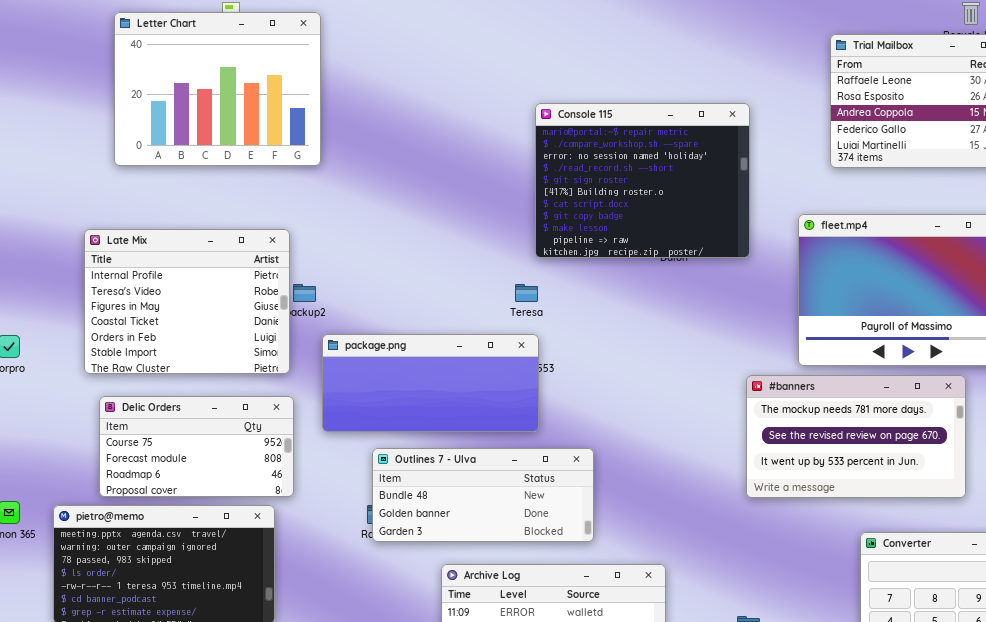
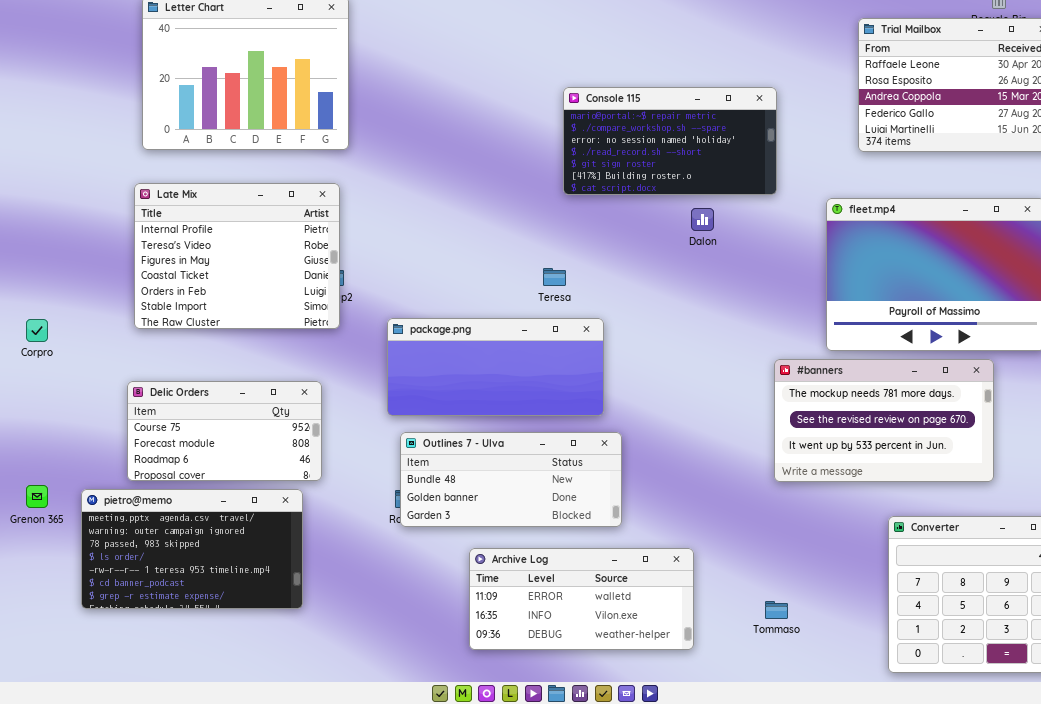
Console 115: [535,103,750,258] -> [563,87,777,195], resized
Late Mix: [84,229,290,374] -> [134,183,340,329], moved
package.png: [322,334,539,432] -> [387,318,604,416], moved

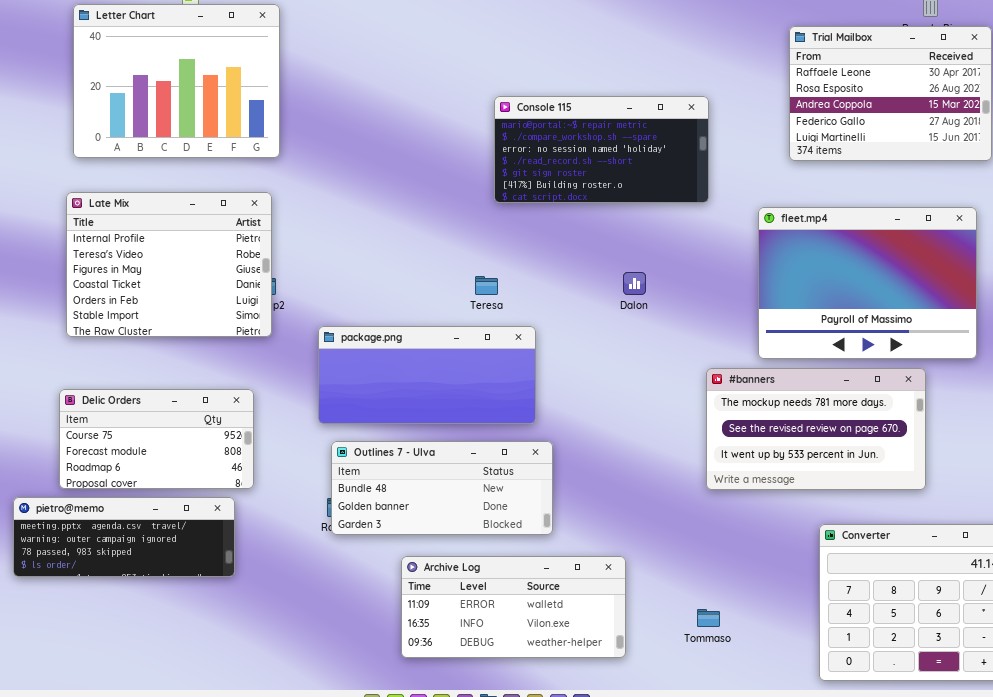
Dalon: [691,208,714,231] -> [623,272,646,295], moved
pietro@memo: [81,489,303,609] -> [13,497,235,577], resized

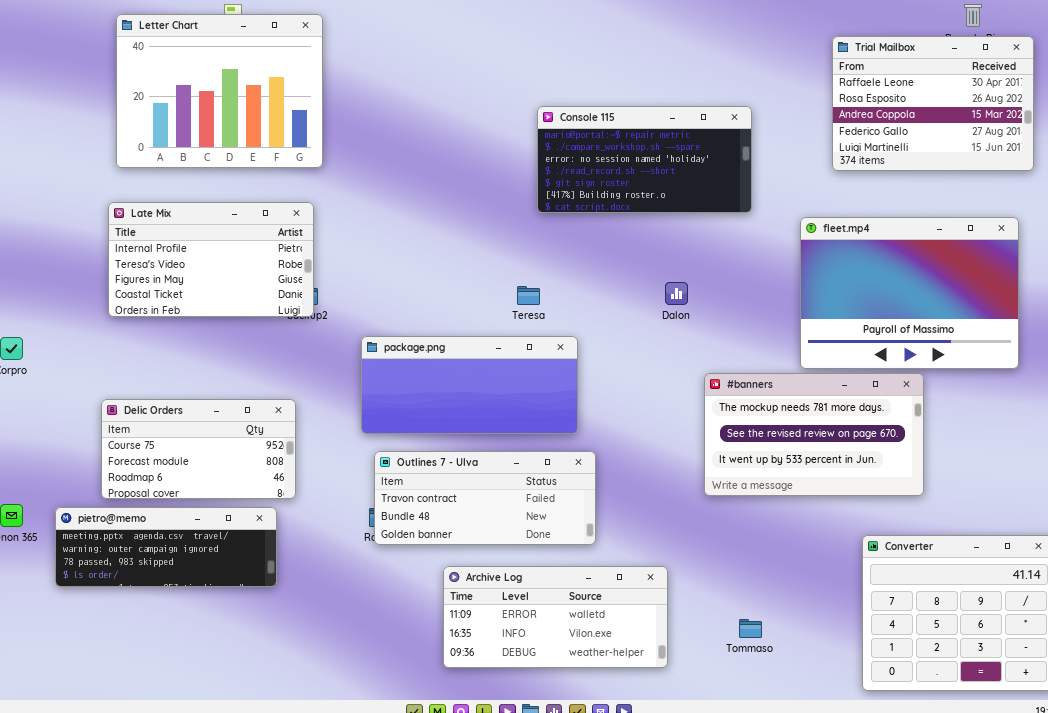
Late Mix: [66,192,272,337] -> [108,202,314,317], resized
#banners: [706,368,926,490] -> [704,373,924,496], moved
Outlines 7 - Ulva: [331,441,553,535] -> [374,451,596,545], scrolled up 1 row

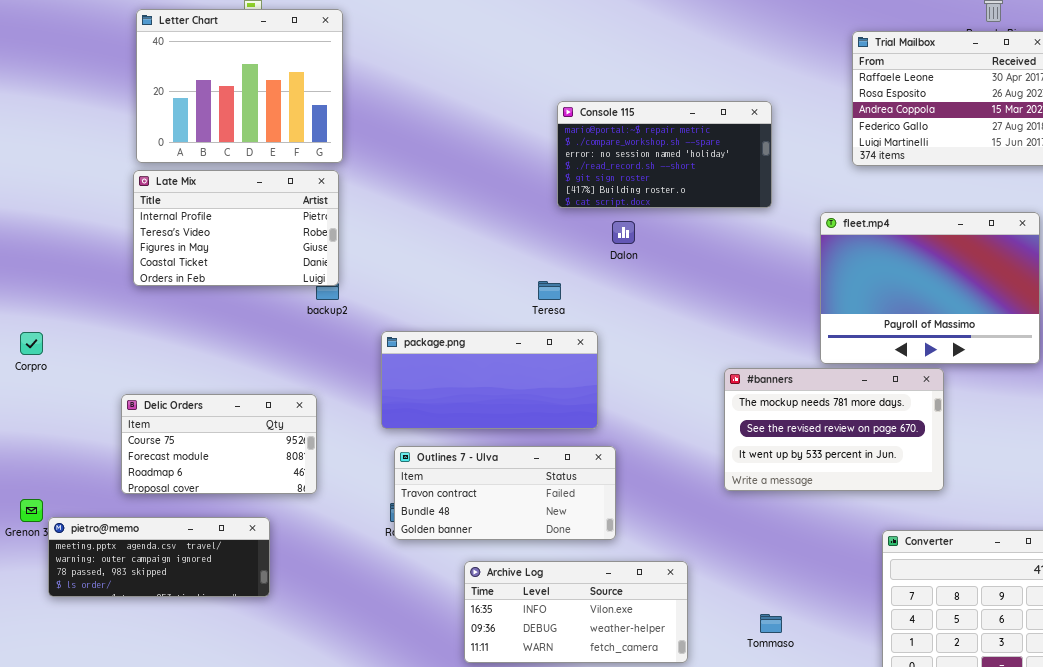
Late Mix: [108,202,314,317] -> [133,170,339,286], moved
Dalon: [665,282,688,305] -> [612,221,635,244], moved
pietro@memo: [55,507,277,587] -> [48,517,270,597], moved
Archive Log: [443,566,668,668] -> [464,561,688,663], scrolled down 1 row

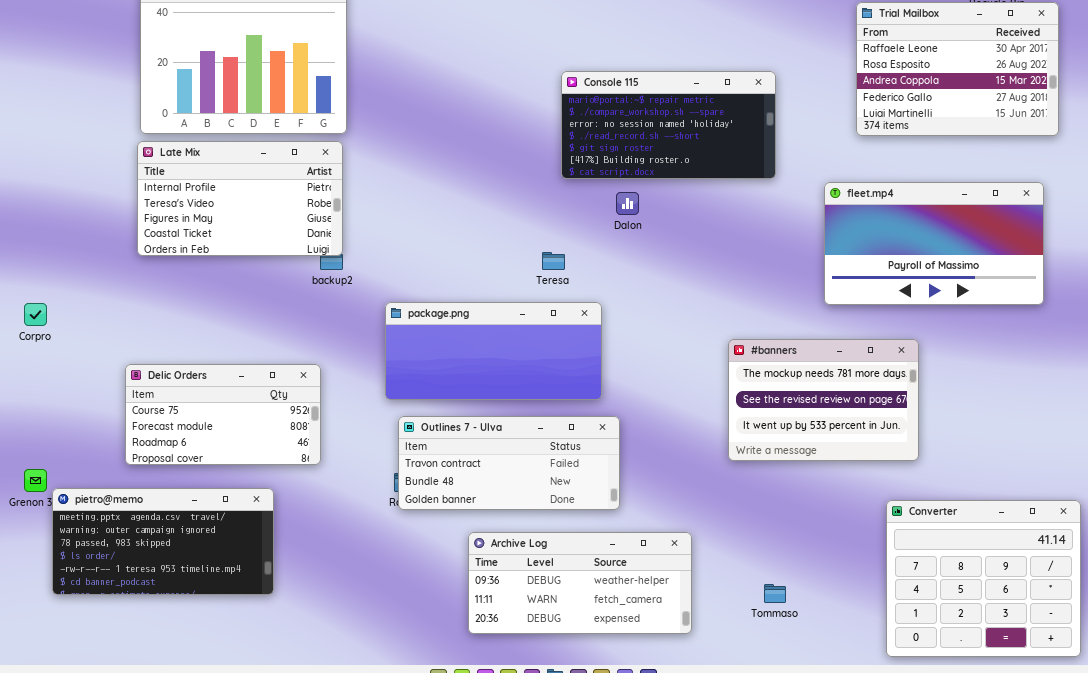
fleet.mp4: [820,212,1040,364] -> [824,182,1044,305], resized
#banners: [724,368,944,491] -> [728,339,919,461], resized
pietro@memo: [48,517,270,597] -> [52,488,274,595], resized
Archive Log: [464,561,688,663] -> [468,532,692,634], scrolled down 1 row

